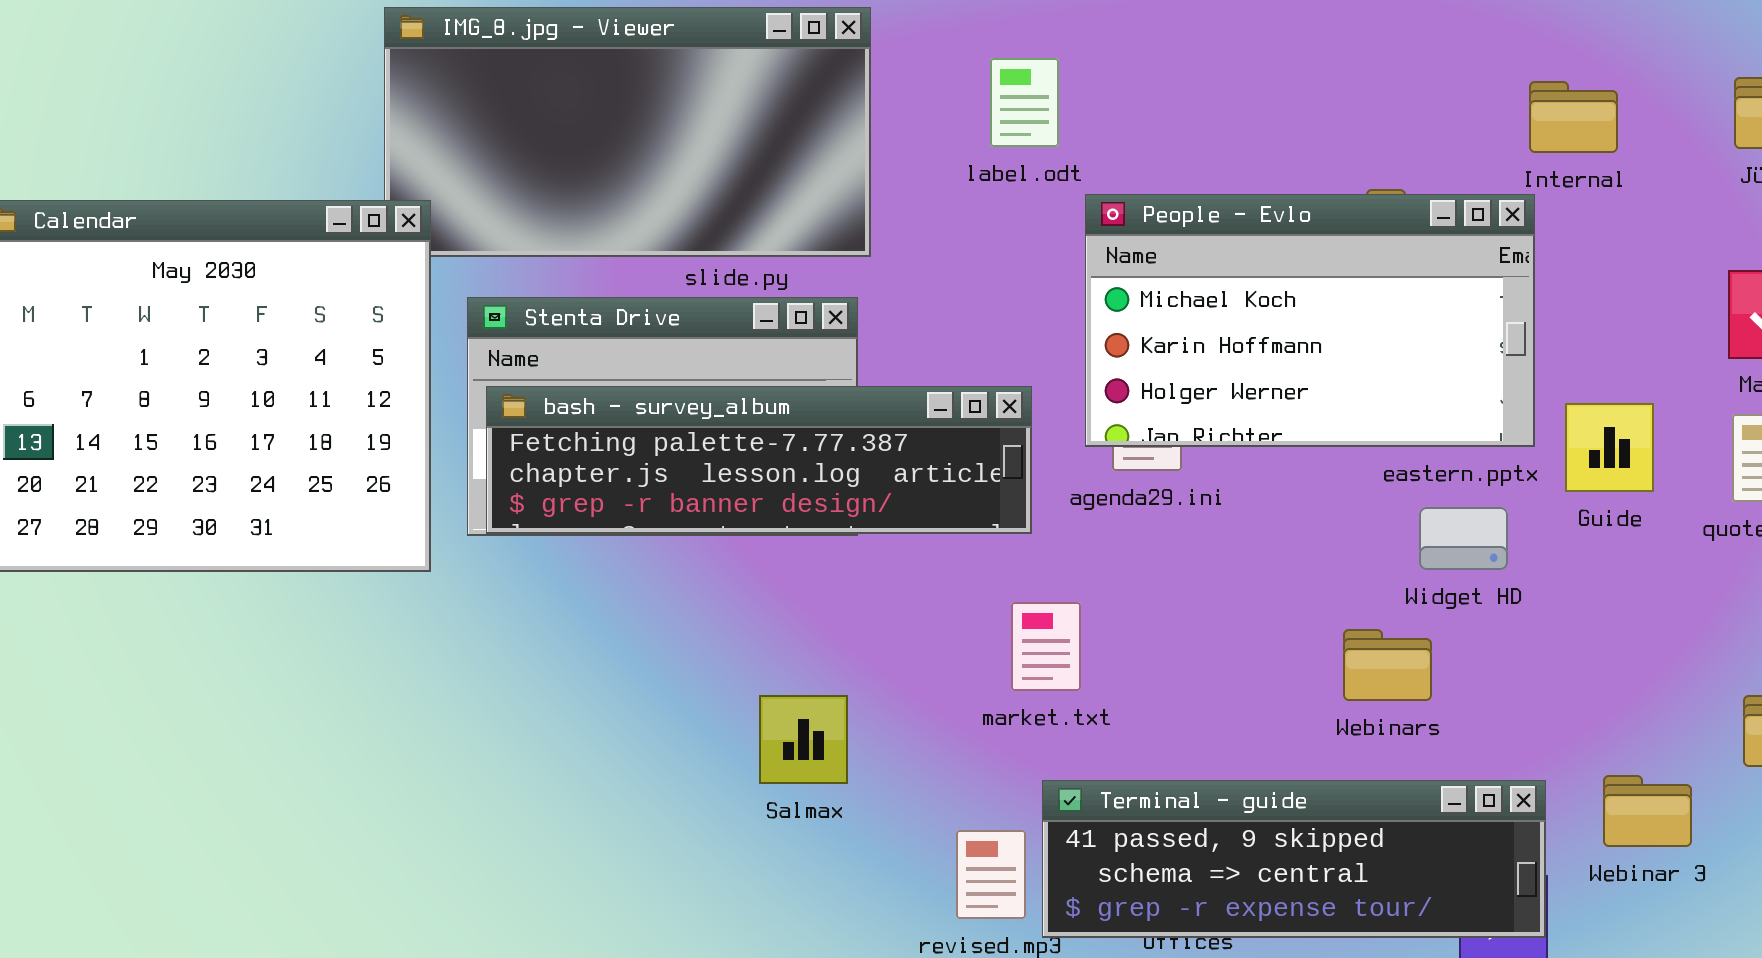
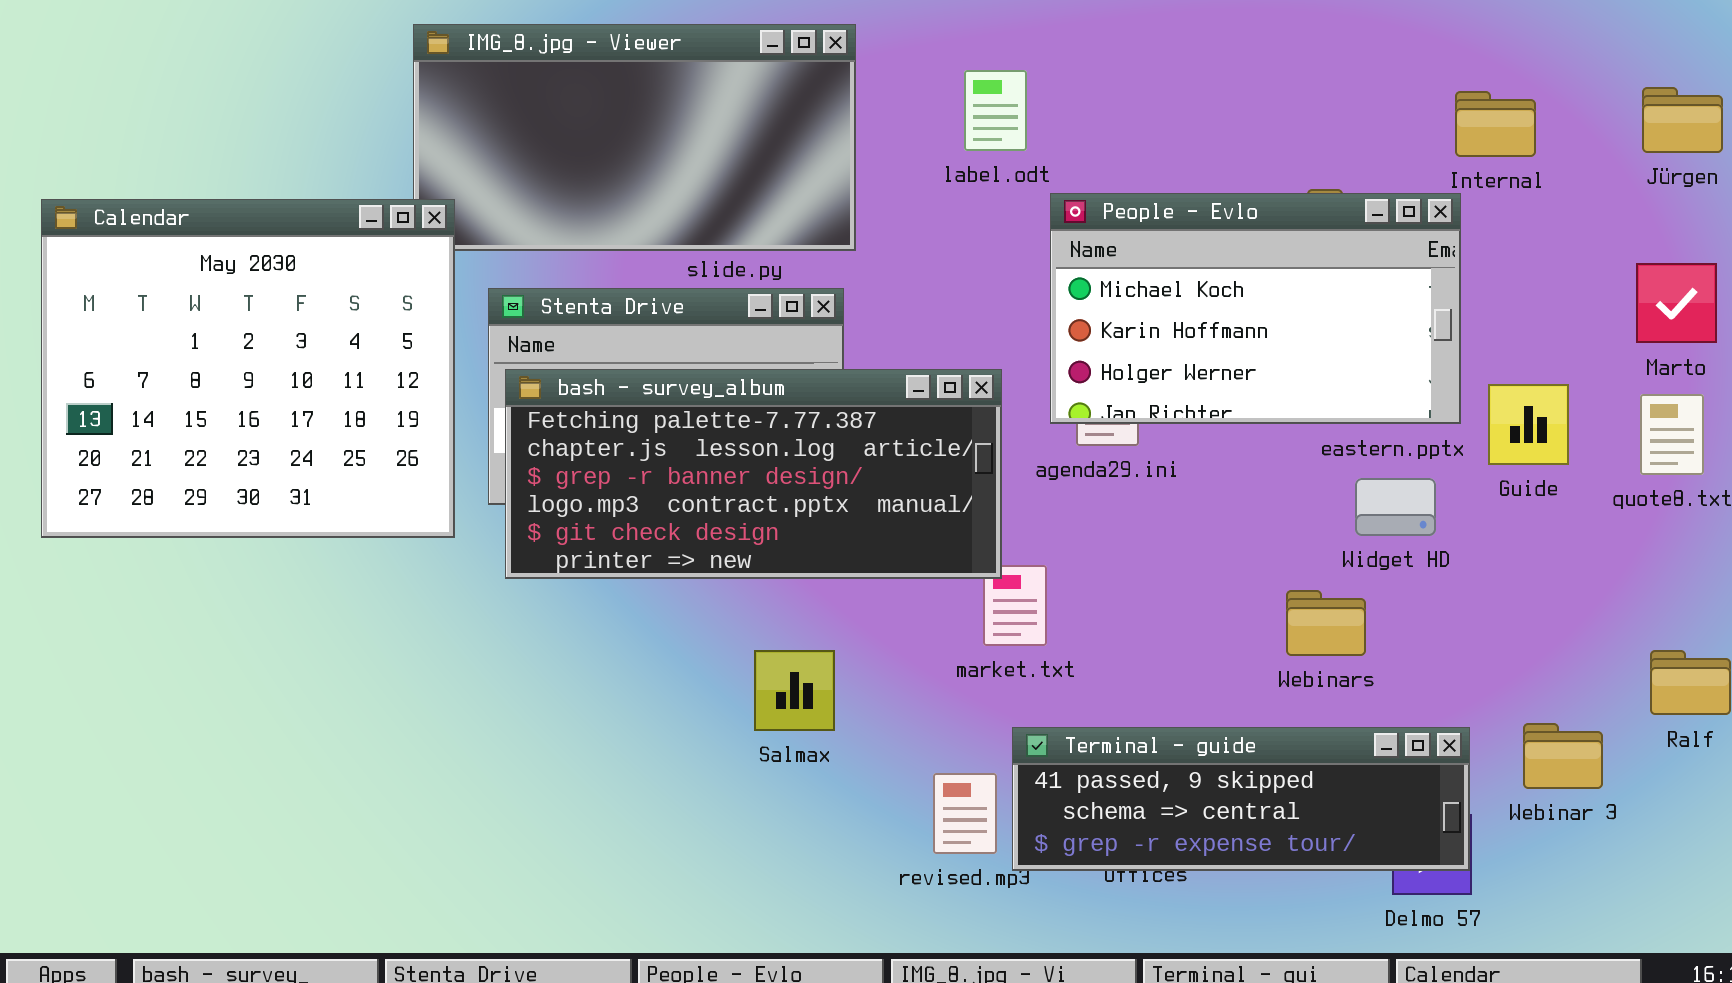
bash - survey_album: [486,386,1032,534] -> [505,369,1002,579], resized

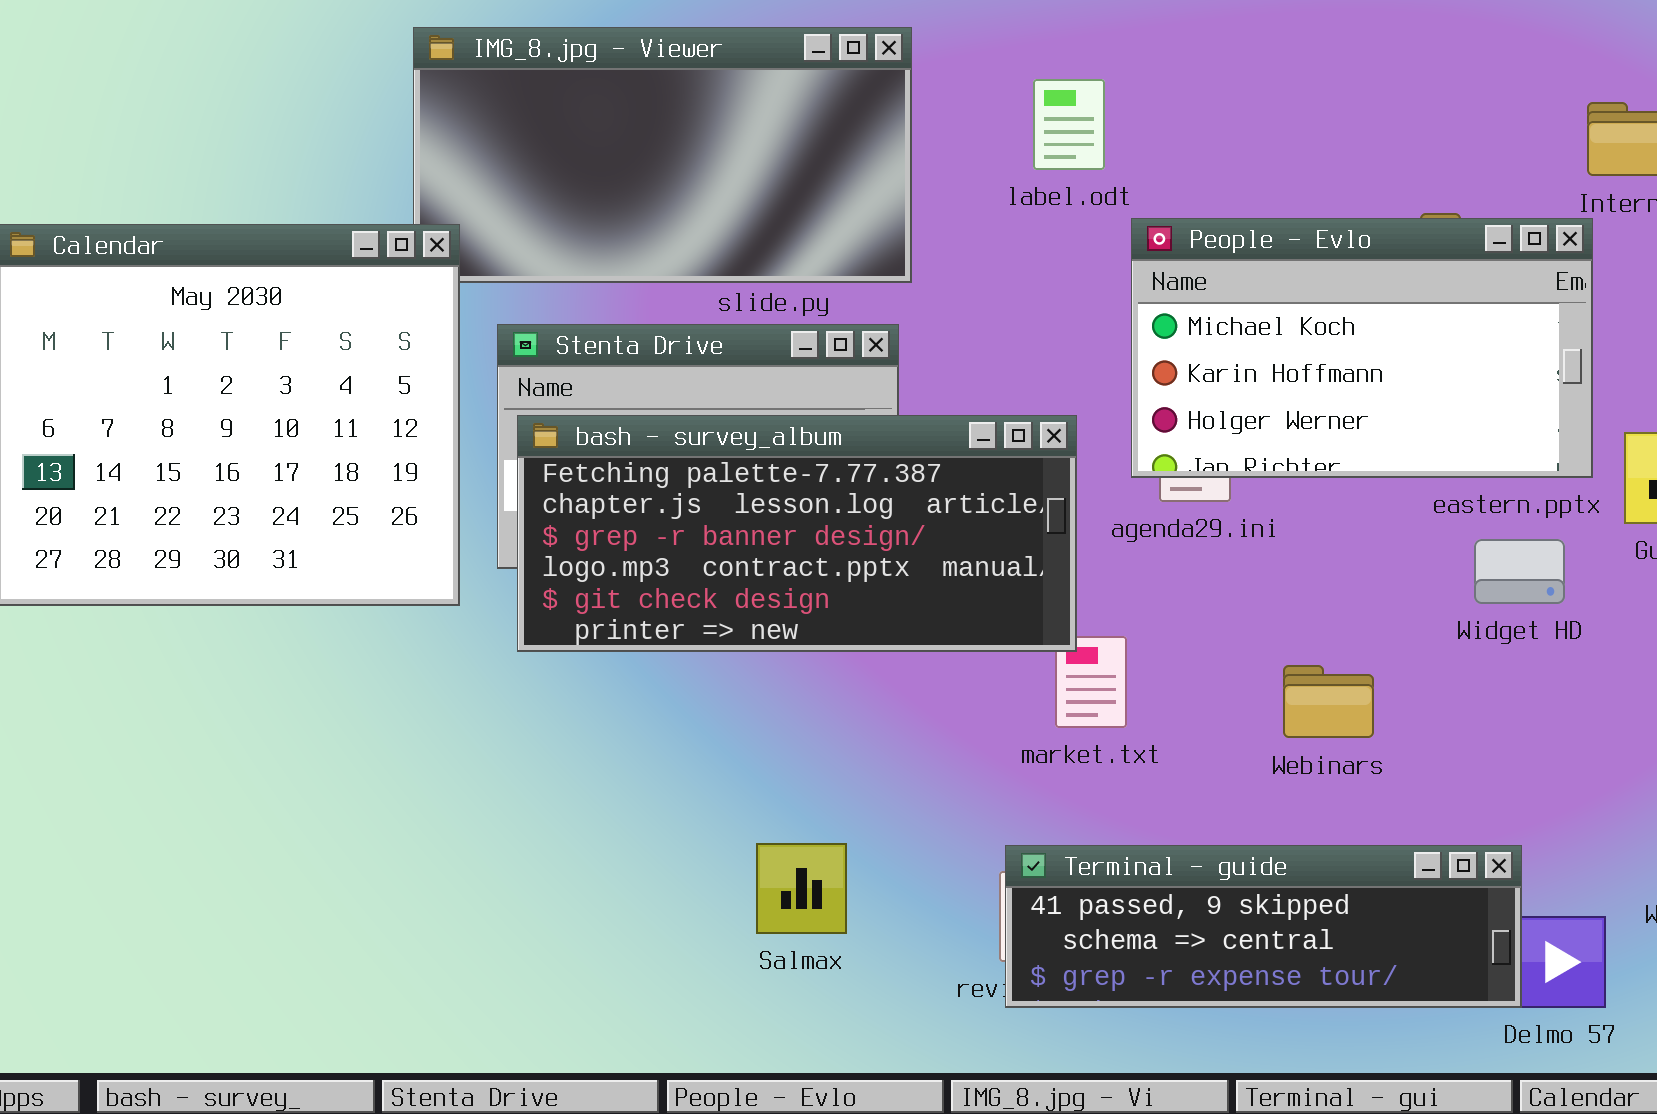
Webinars: [1286,590,1366,656] -> [1283,665,1374,738], moved
Salmax: [754,650,835,731] -> [756,843,847,934], moved
Terminal - guide: [1012,727,1470,871] -> [1005,845,1522,1008], moved

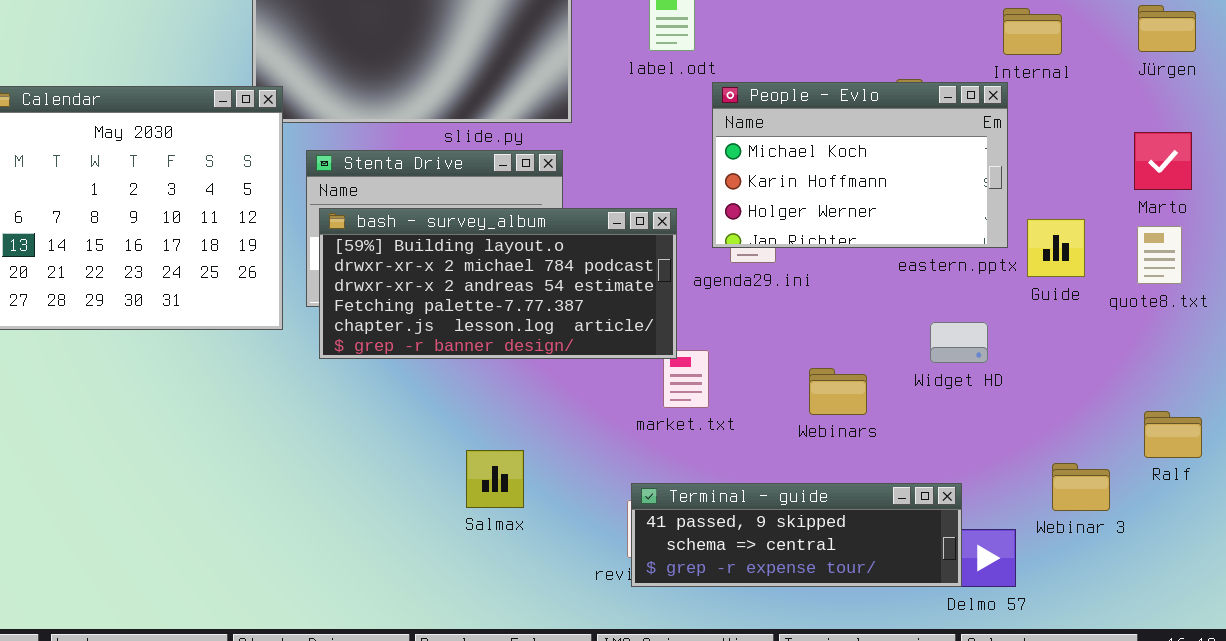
bash - survey_album: [517,415,1077,652] -> [319,208,677,359], scrolled up 3 rows
Widget HD: [1474,539,1565,604] -> [930,322,988,363], moved
Salmax: [756,843,847,934] -> [466,450,524,508], moved

